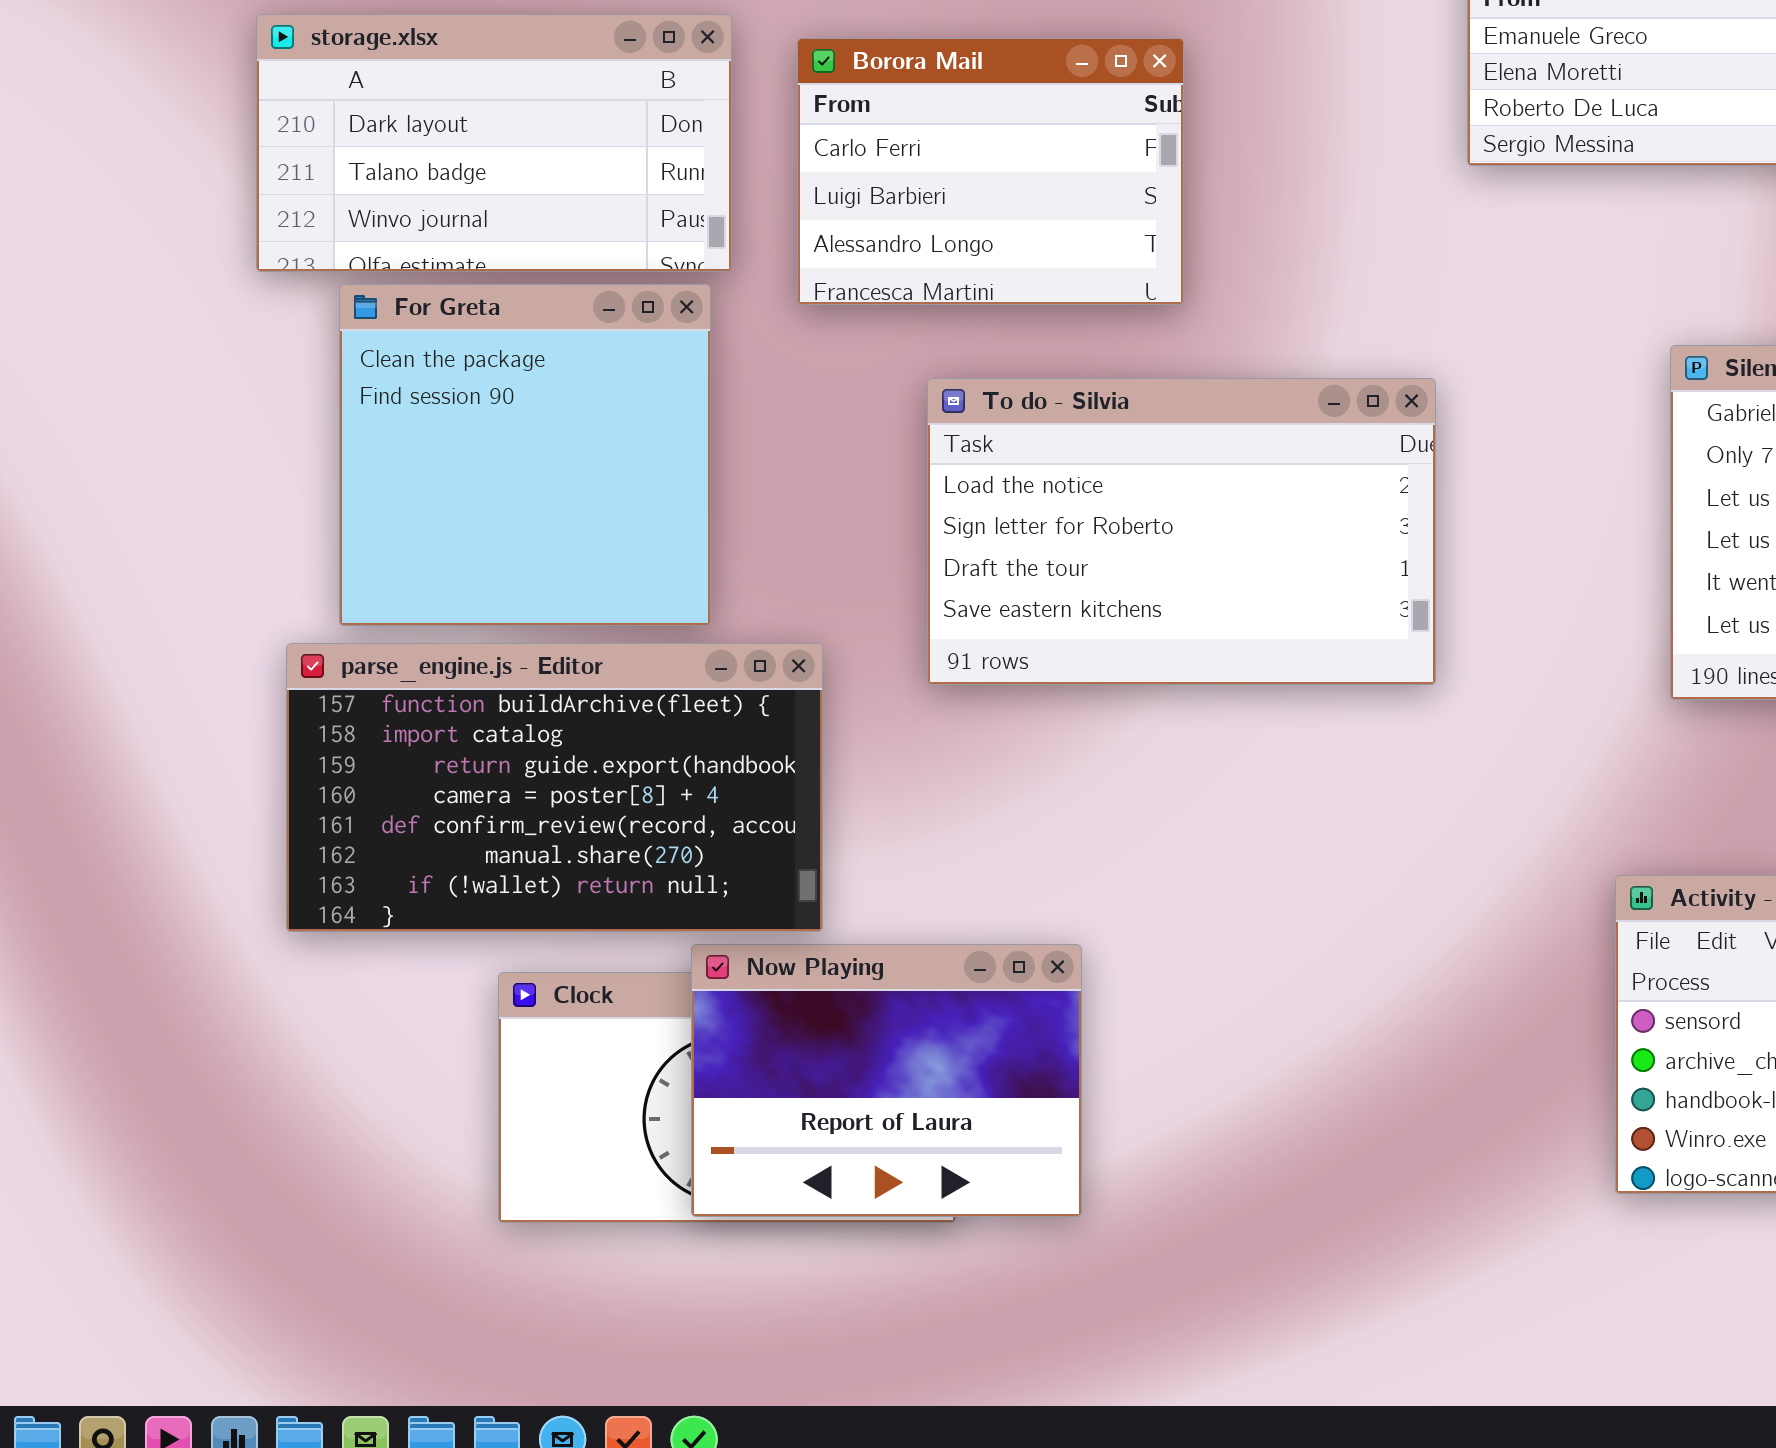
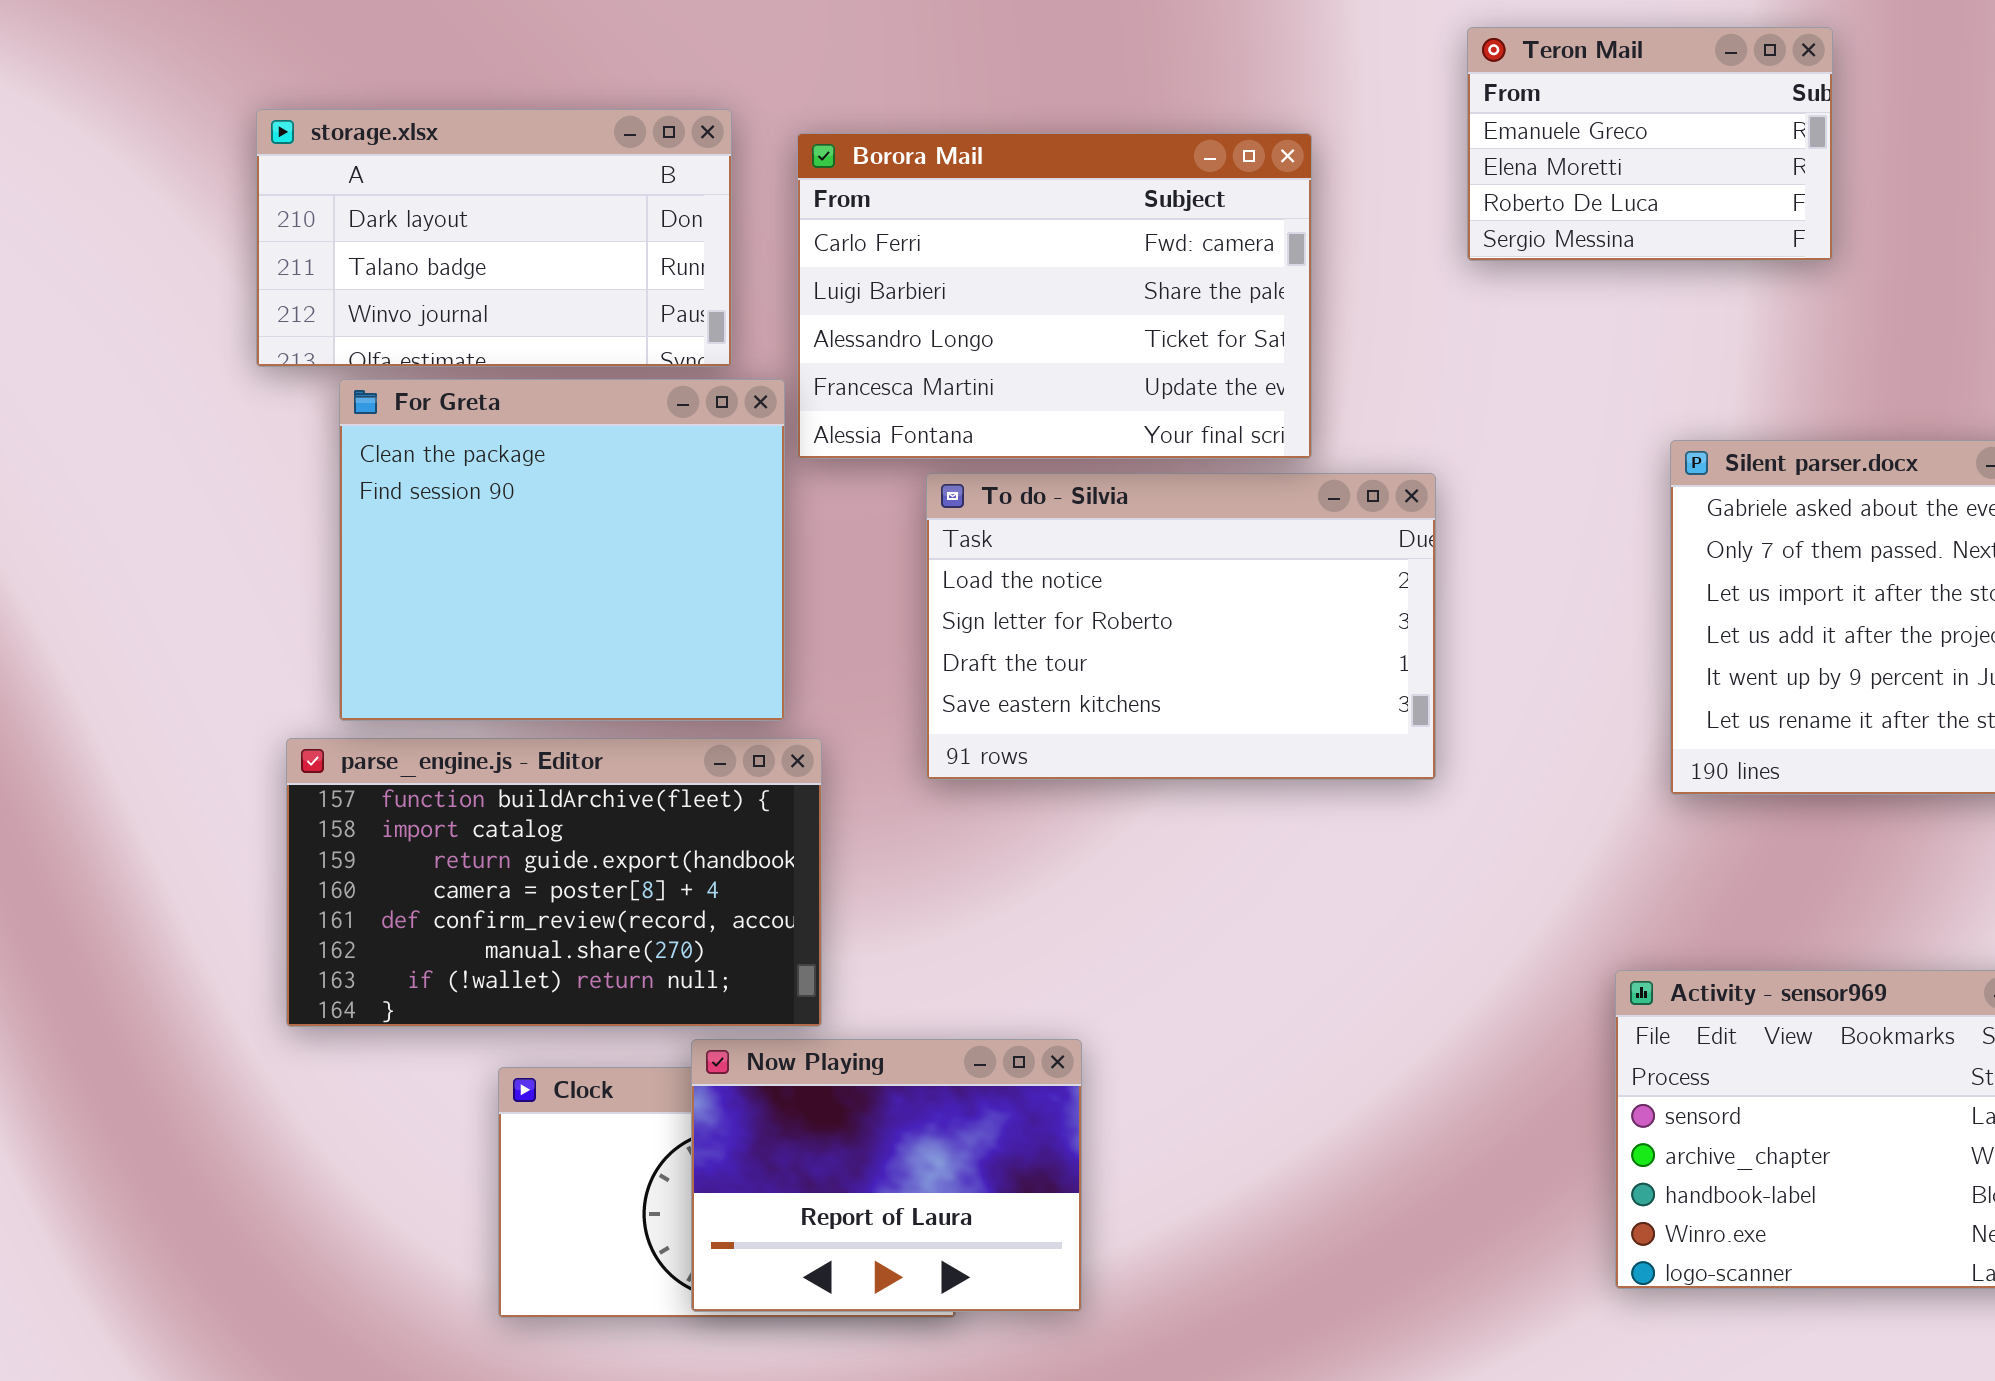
Borora Mail: [797,38,1184,305] -> [797,133,1312,459], resized
For Greta: [339,284,711,626] -> [339,379,785,721], resized

